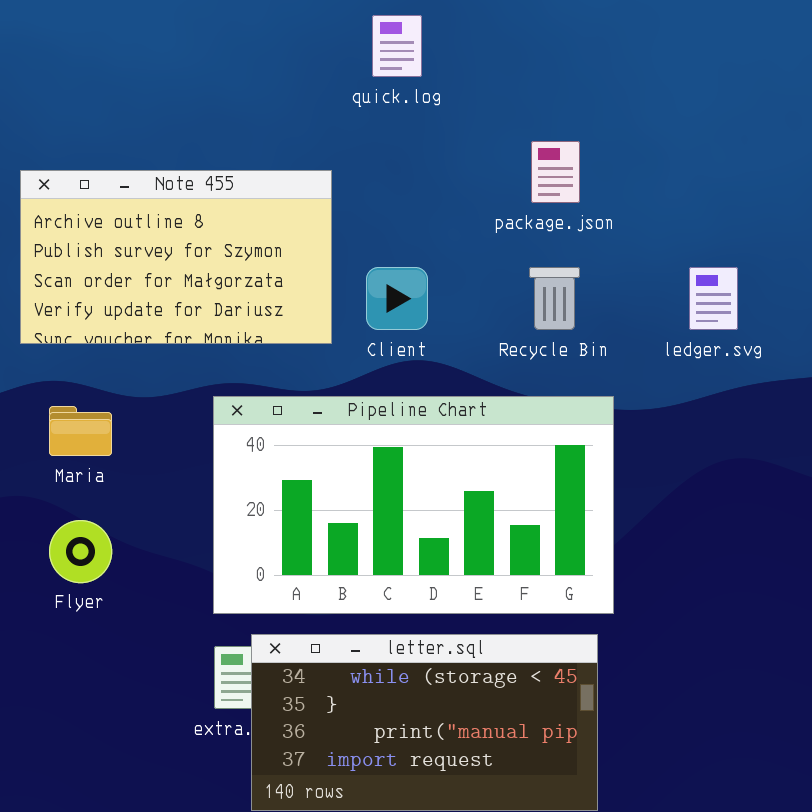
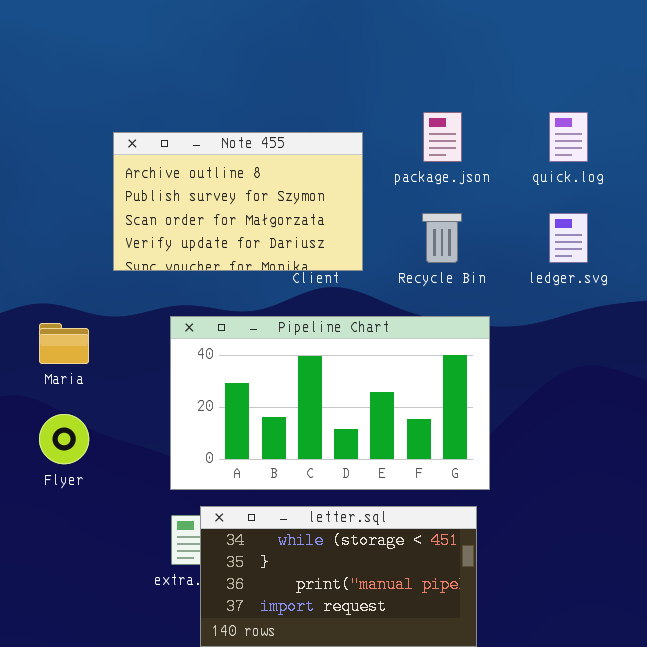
quick.log: [372,15,422,77] -> [549,112,588,162], moved
Note 455: [20,170,332,344] -> [113,132,363,271], moved

